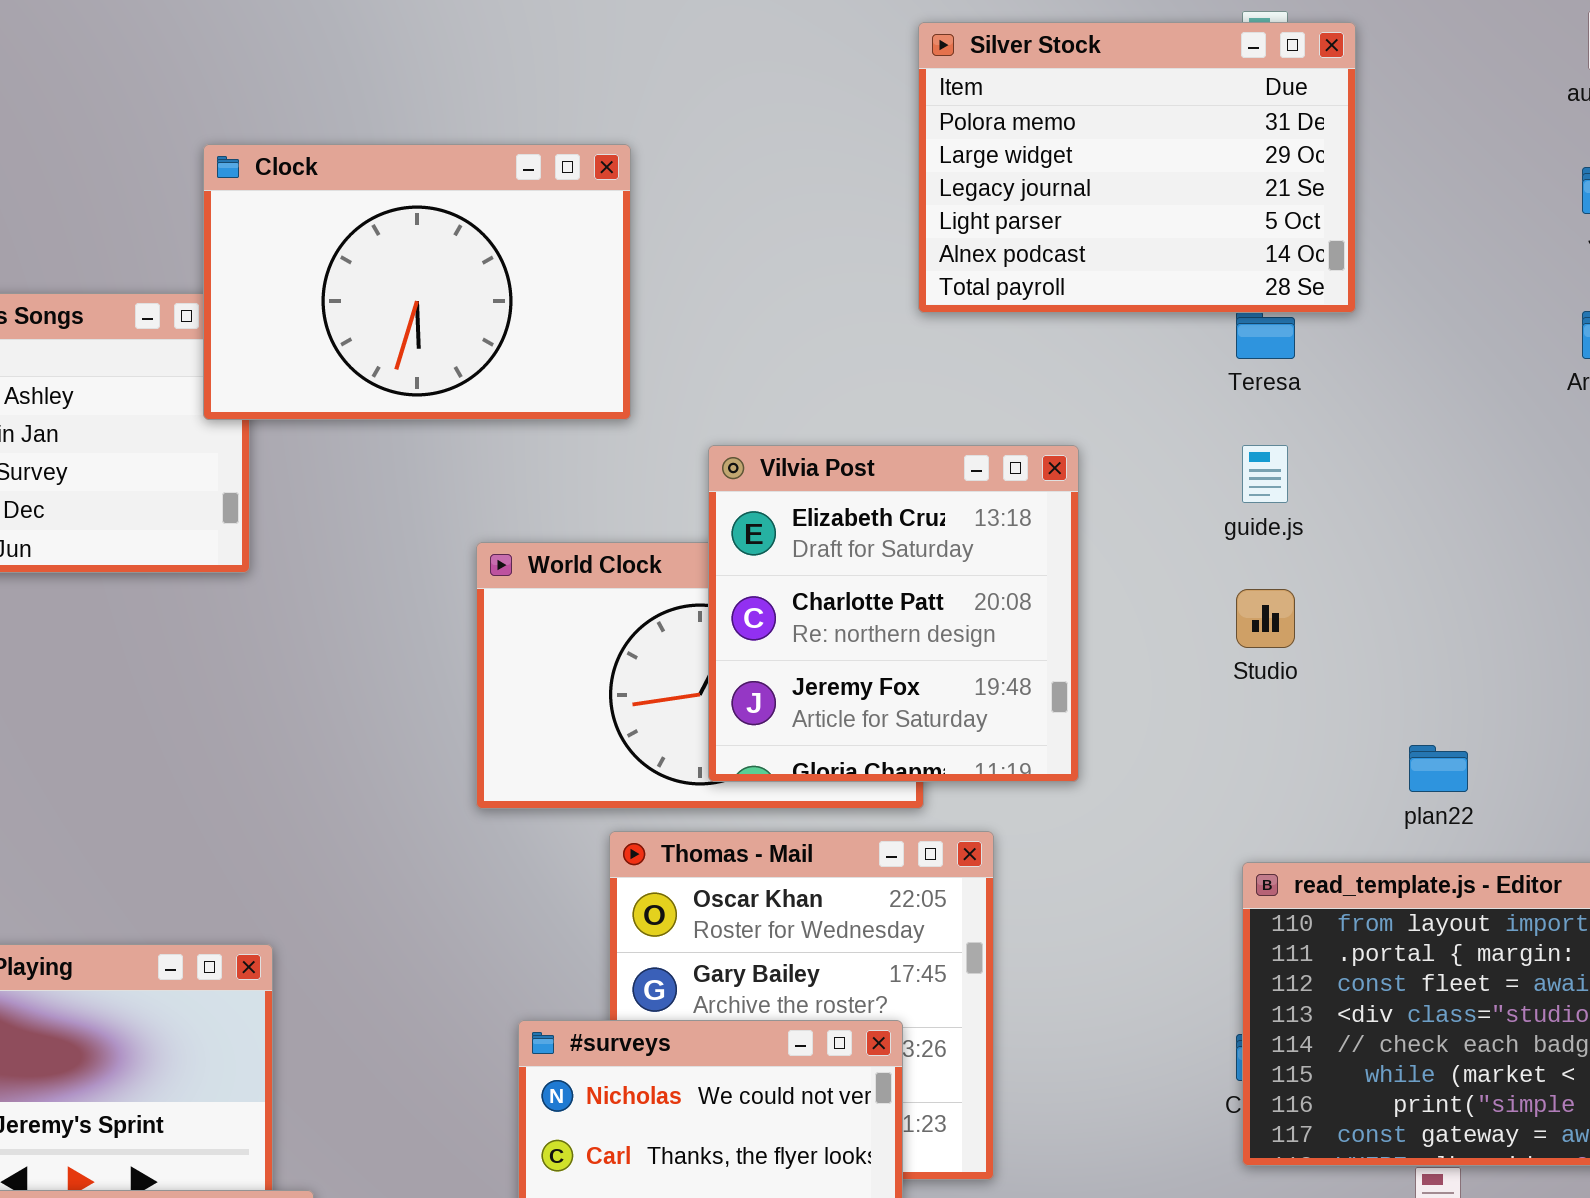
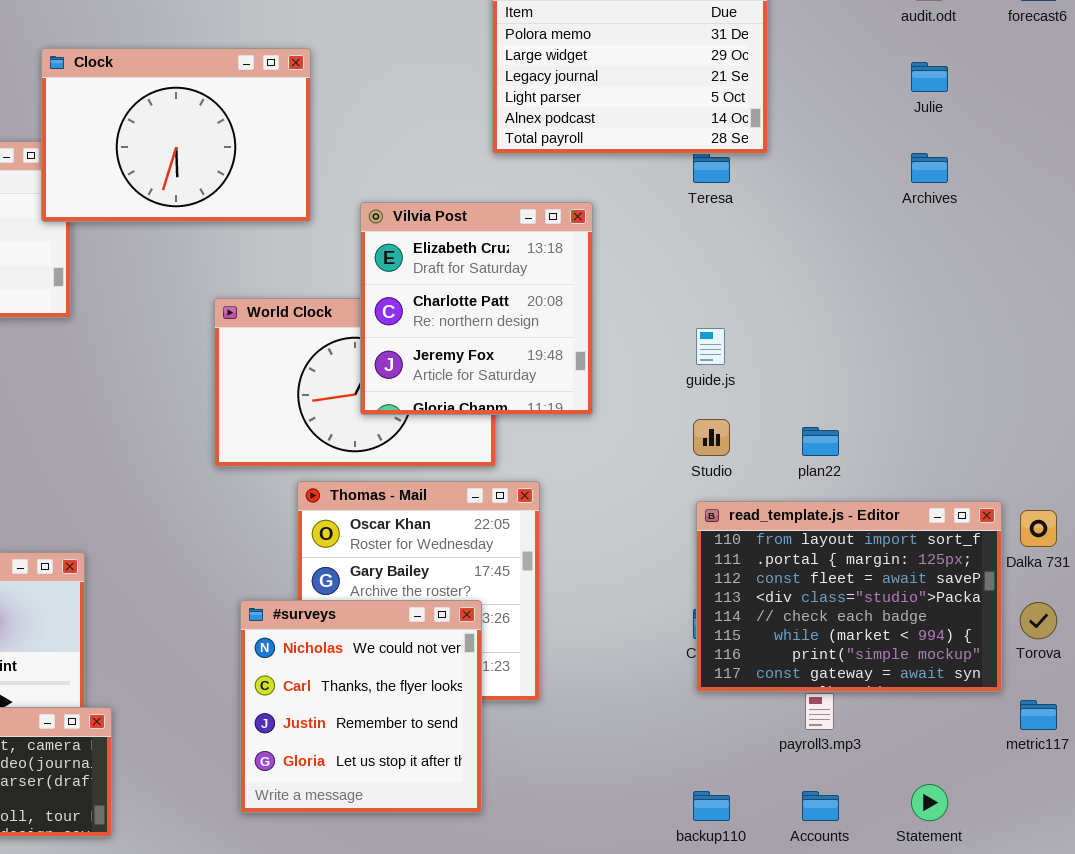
Vilvia Post: [708,445,1079,782] -> [360,202,593,415], moved
guide.js: [1242,445,1288,503] -> [696,328,725,365], moved
Studio: [1236,589,1295,648] -> [693,419,730,456], moved

